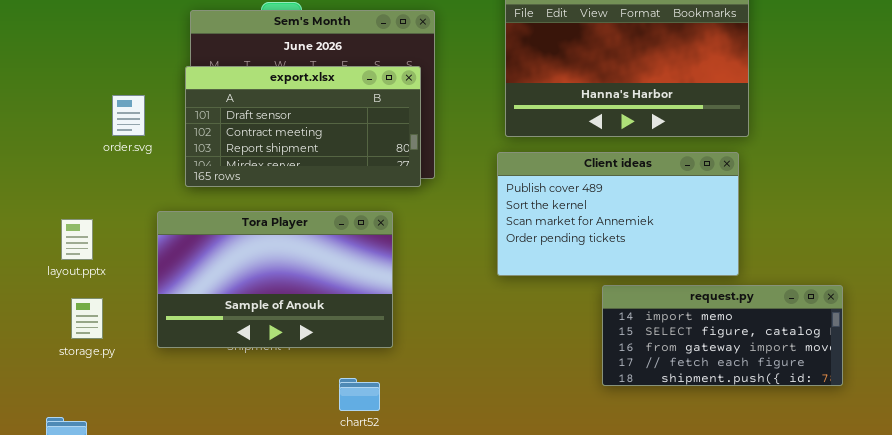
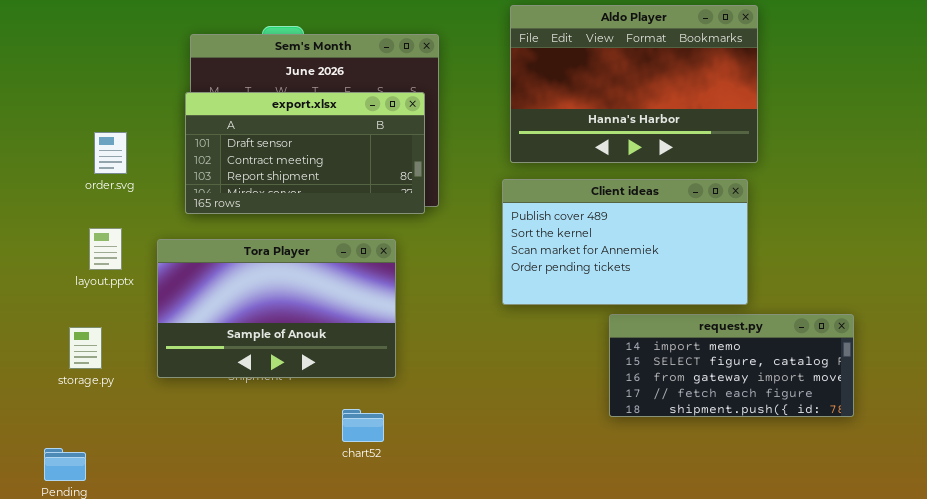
order.svg: [112,95,145,136] -> [94,132,127,174], moved
layout.pptx: [61,219,93,260] -> [89,228,122,270], moved

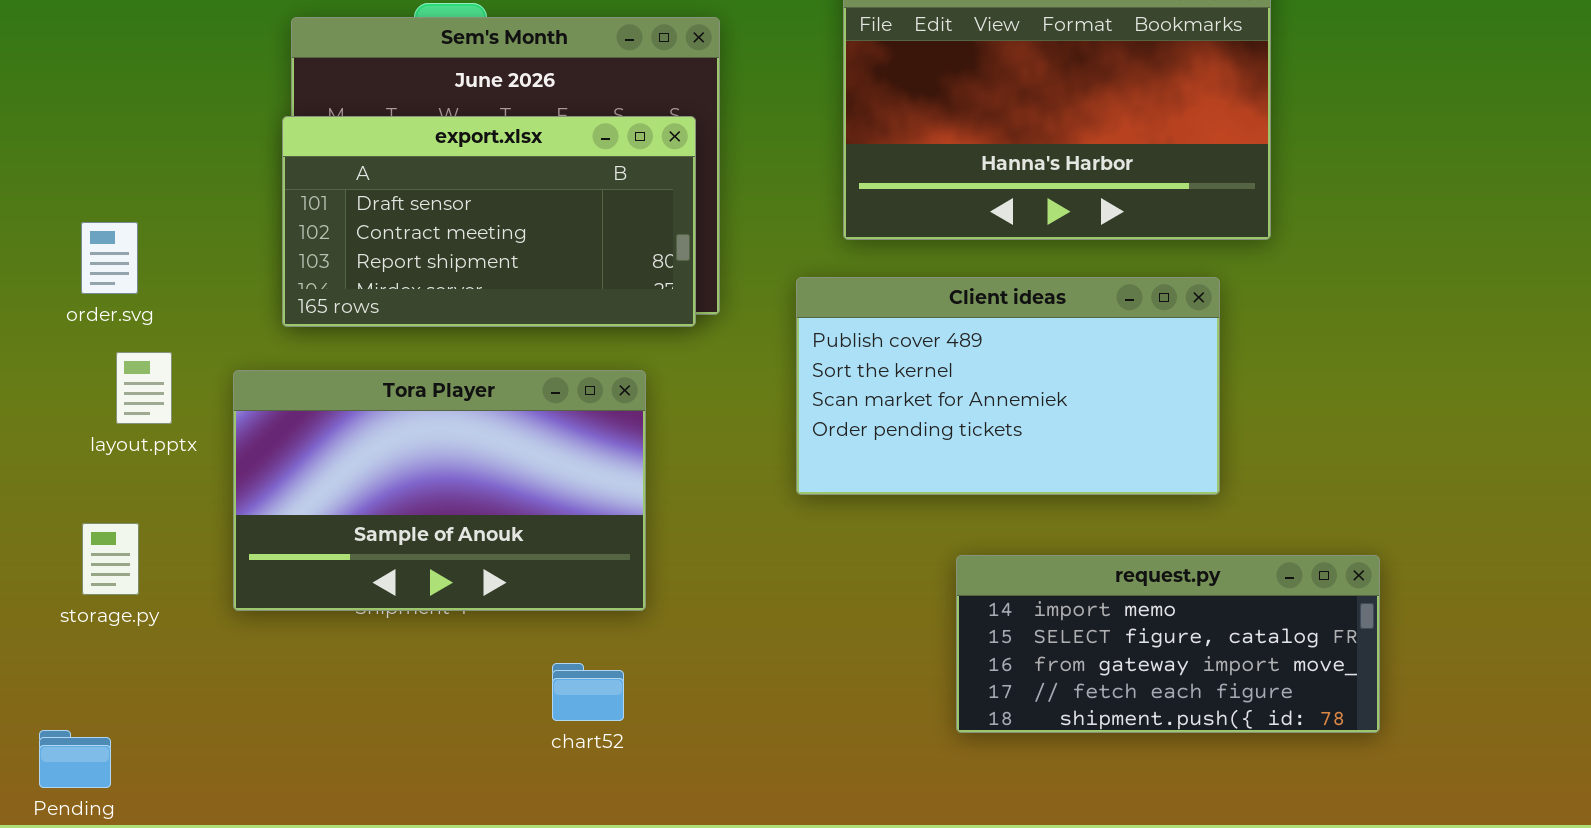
order.svg: [94,132,127,174] -> [81,222,138,294], moved
Client ideas: [502,179,748,305] -> [796,277,1220,495], moved
request.py: [609,314,854,417] -> [956,555,1380,733], moved

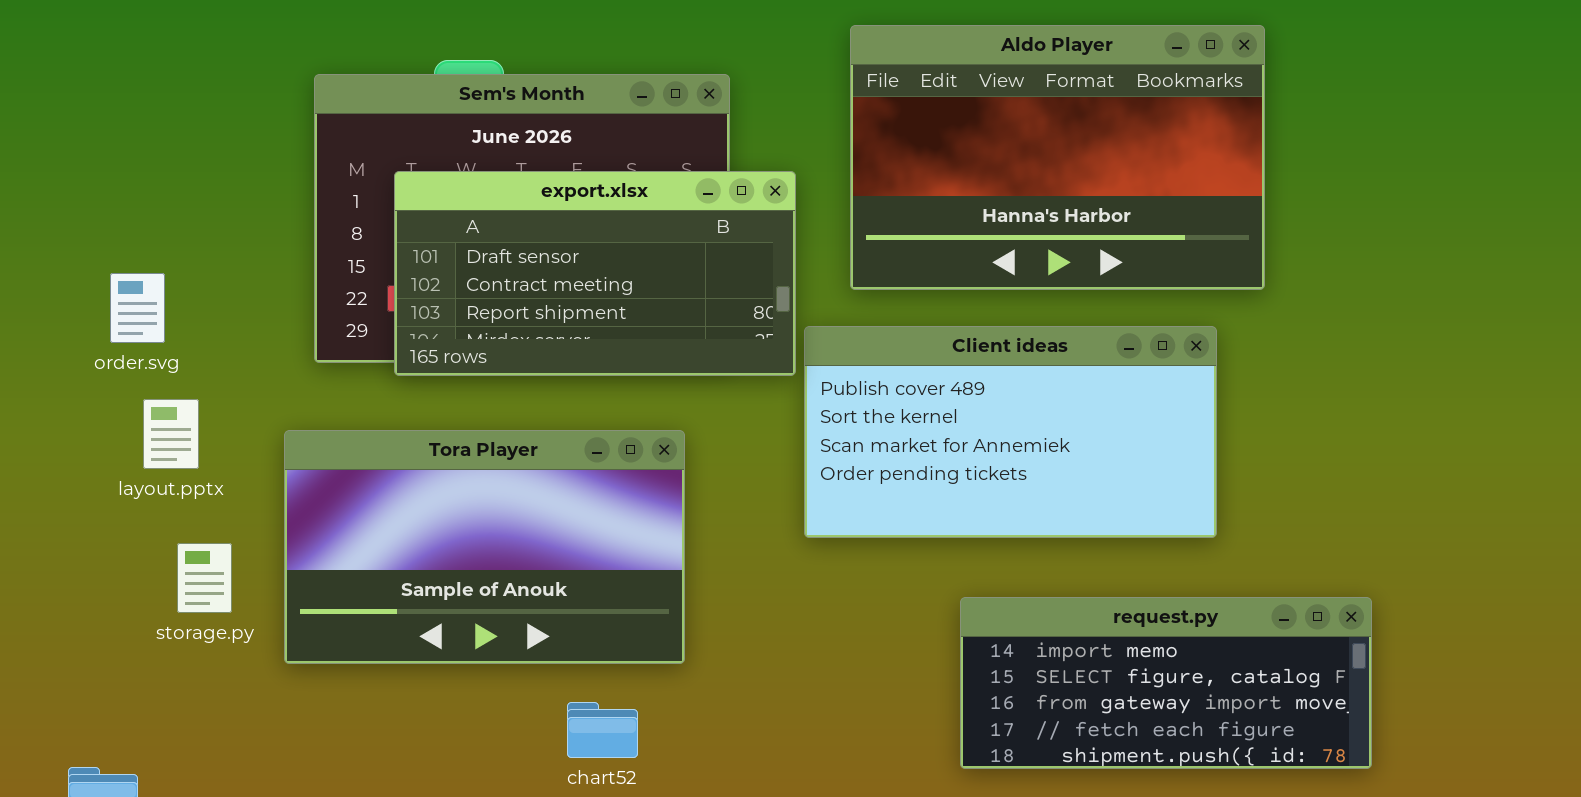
export.xlsx: [282,116,696,327] -> [394,171,796,376], moved
Tora Player: [233,370,646,611] -> [284,430,685,664], moved
storage.py: [82,523,139,595] -> [177,543,232,613], moved

